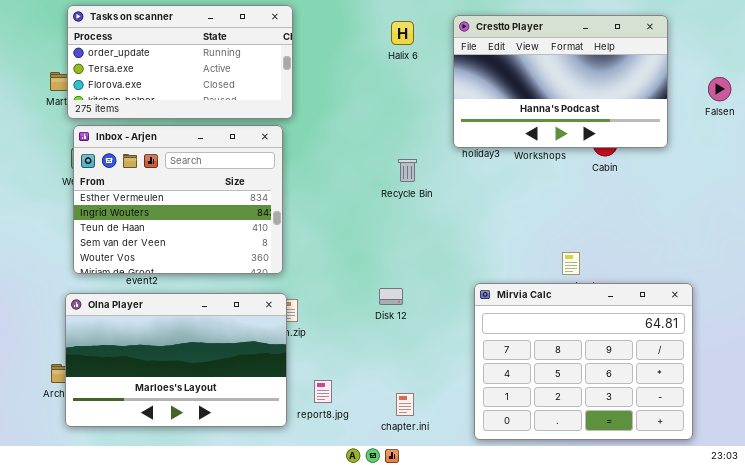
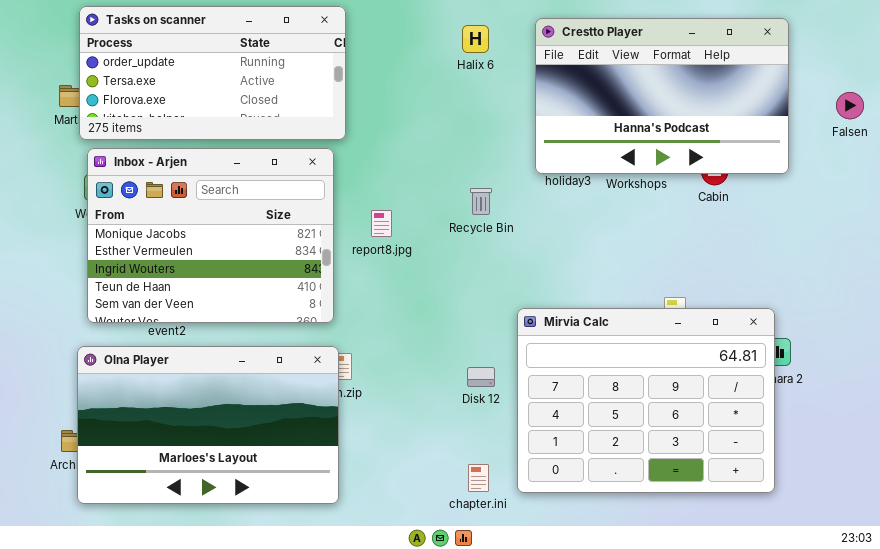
Inbox - Arjen: [73,125,283,274] -> [87,148,334,323], scrolled up 1 row
Mirvia Calc: [474,283,693,440] -> [517,308,775,493], moved
Disk 12: [379,288,403,305] -> [467,367,495,387], moved
report8.jpg: [314,380,332,403] -> [371,210,392,237], moved

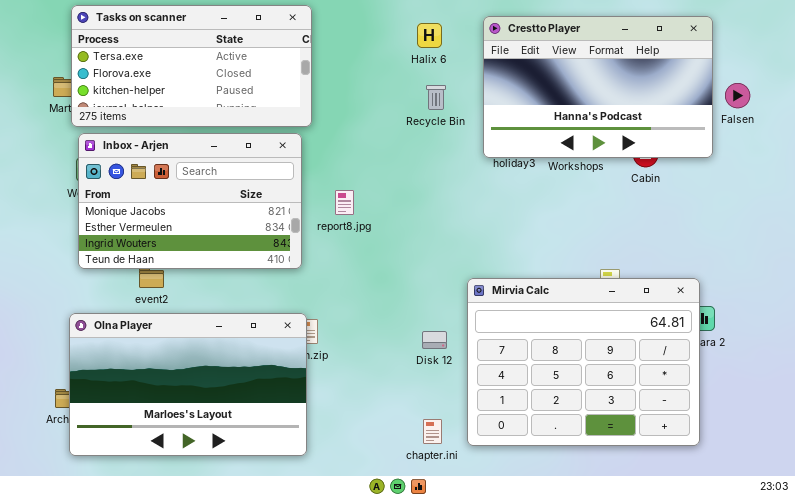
Tasks on scanner: [79,6,346,140] -> [71,5,312,127], scrolled down 1 row
Falsen: [836,92,864,119] -> [725,83,750,108], moved
Inbox - Arjen: [87,148,334,323] -> [78,133,302,269], resized
Recycle Bin: [470,188,492,215] -> [426,85,446,110], moved

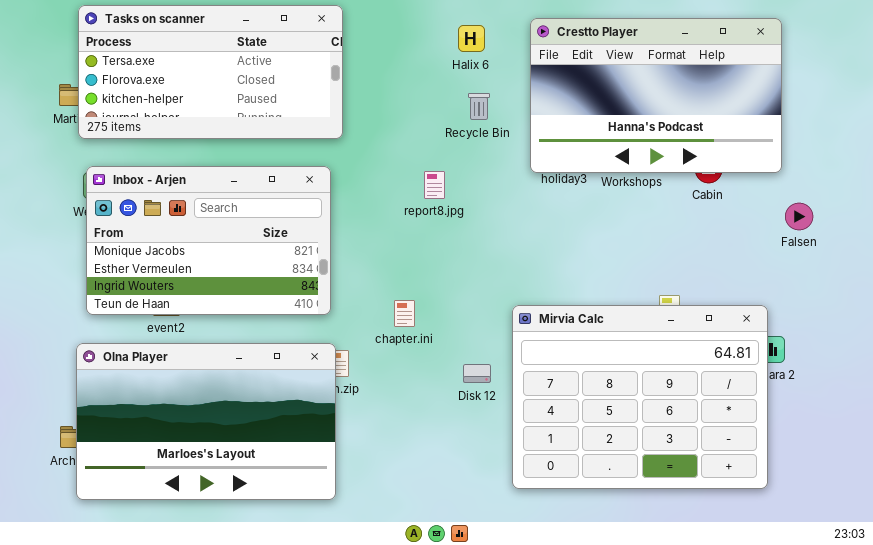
Falsen: [725,83,750,108] -> [785,203,813,230], moved
Inbox - Arjen: [78,133,302,269] -> [86,166,331,315], moved
report8.jpg: [335,190,354,215] -> [424,171,445,199], moved
chapter.ini: [423,419,442,444] -> [394,300,415,327], moved

